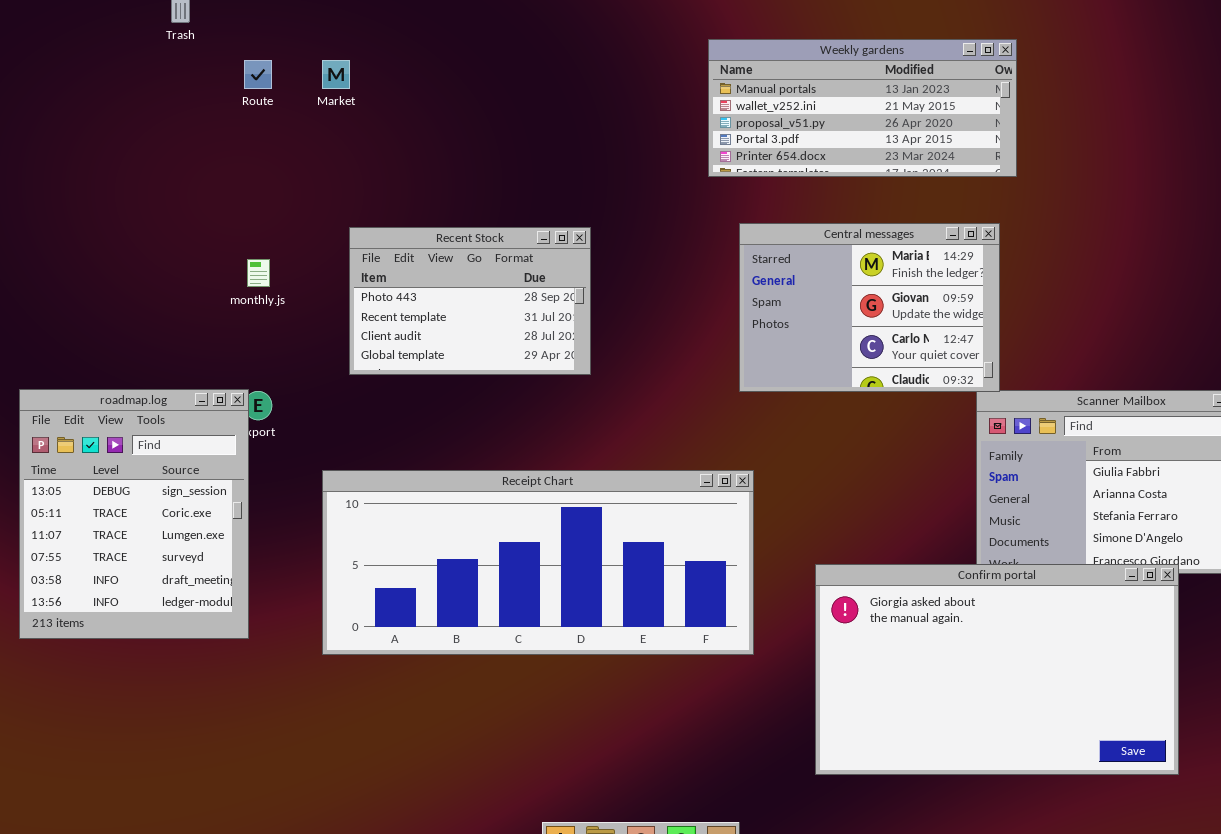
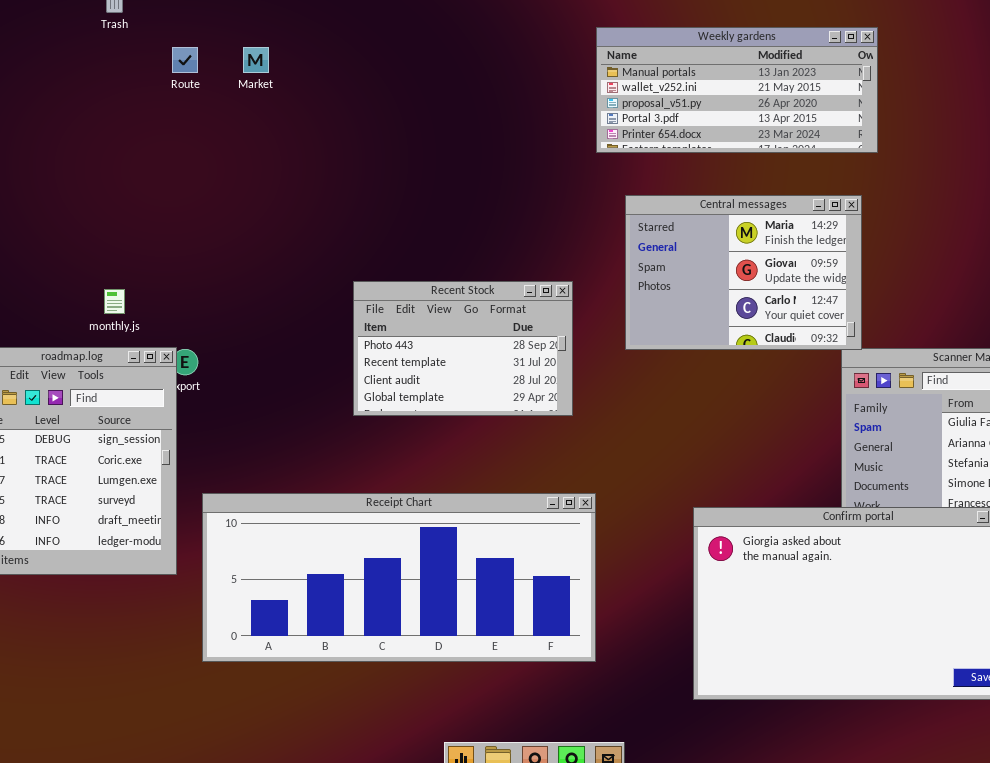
Recent Stock: [349,227,591,375] -> [353,281,573,416], moved
monthly.js: [247,259,270,287] -> [104,289,125,314], moved
Receipt Chart: [322,470,754,655] -> [202,493,596,662], moved

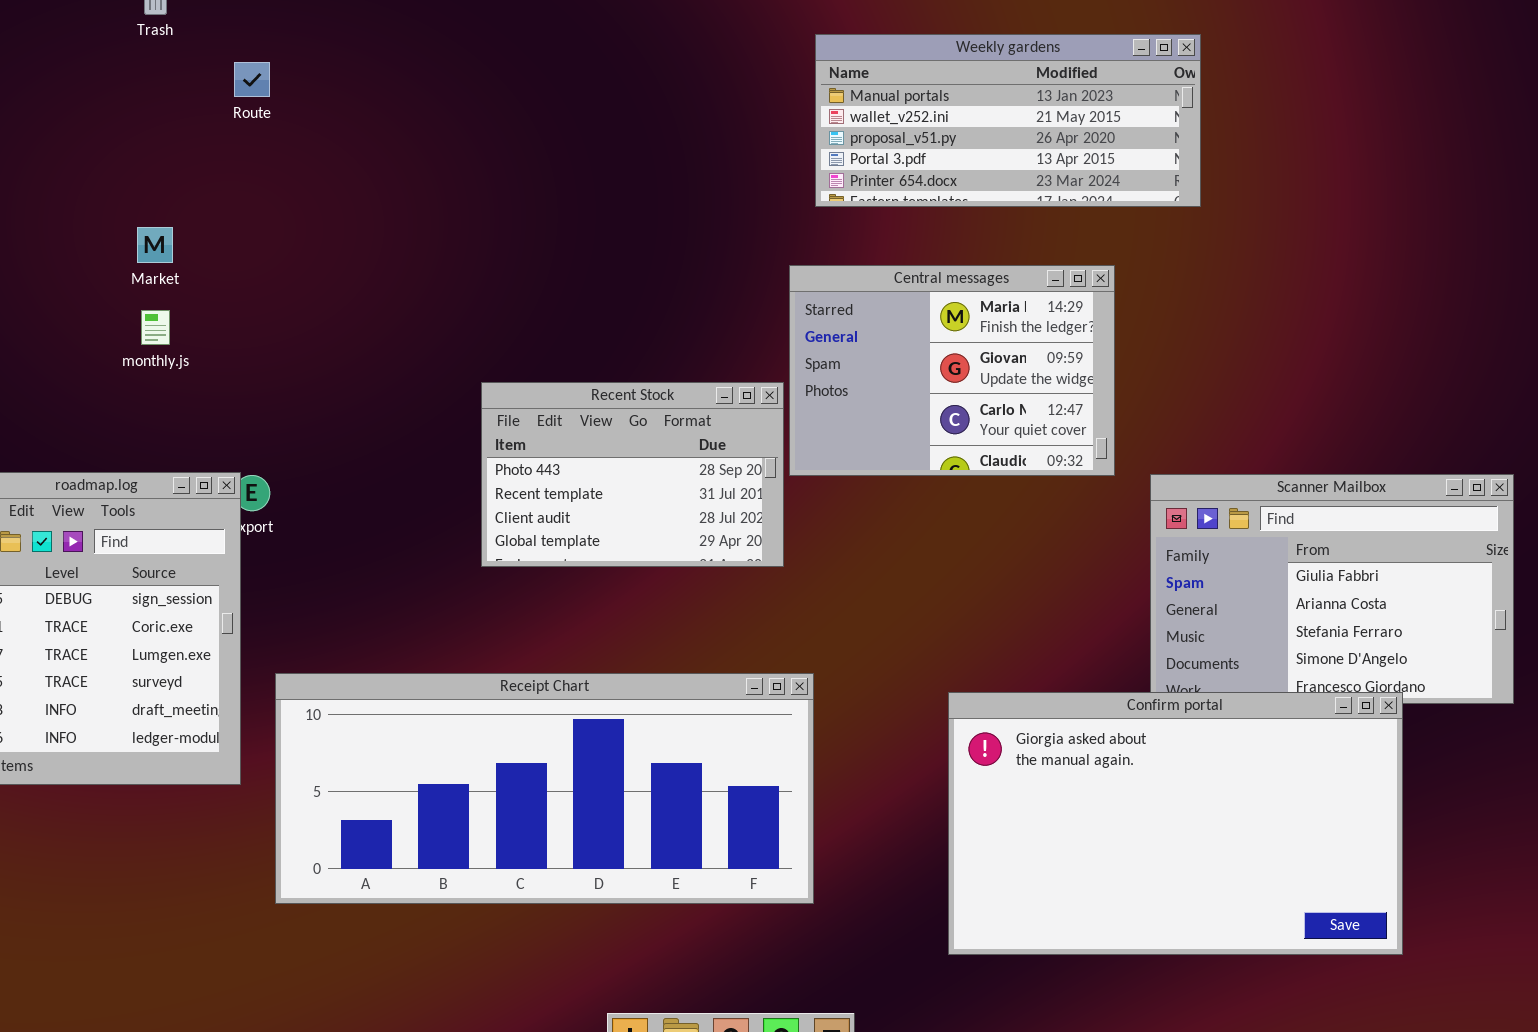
Market: [243,47,269,73] -> [137,227,173,263], moved
Central messages: [625,195,862,350] -> [789,265,1115,476], moved
monthly.js: [104,289,125,314] -> [141,310,170,345], moved

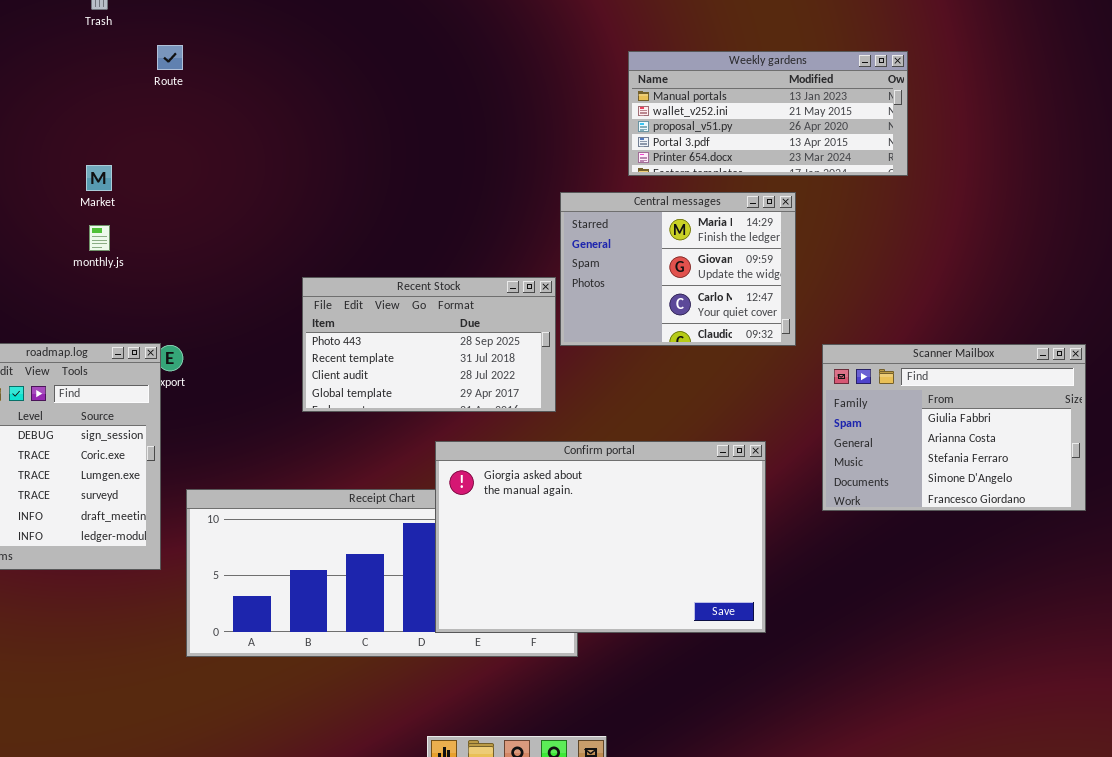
Weekly gardens: [815,34,1201,207] -> [628,51,908,176], moved
Recent Stock: [481,382,784,567] -> [302,277,556,412], resized
Confirm portal: [948,692,1403,955] -> [435,441,766,633], moved

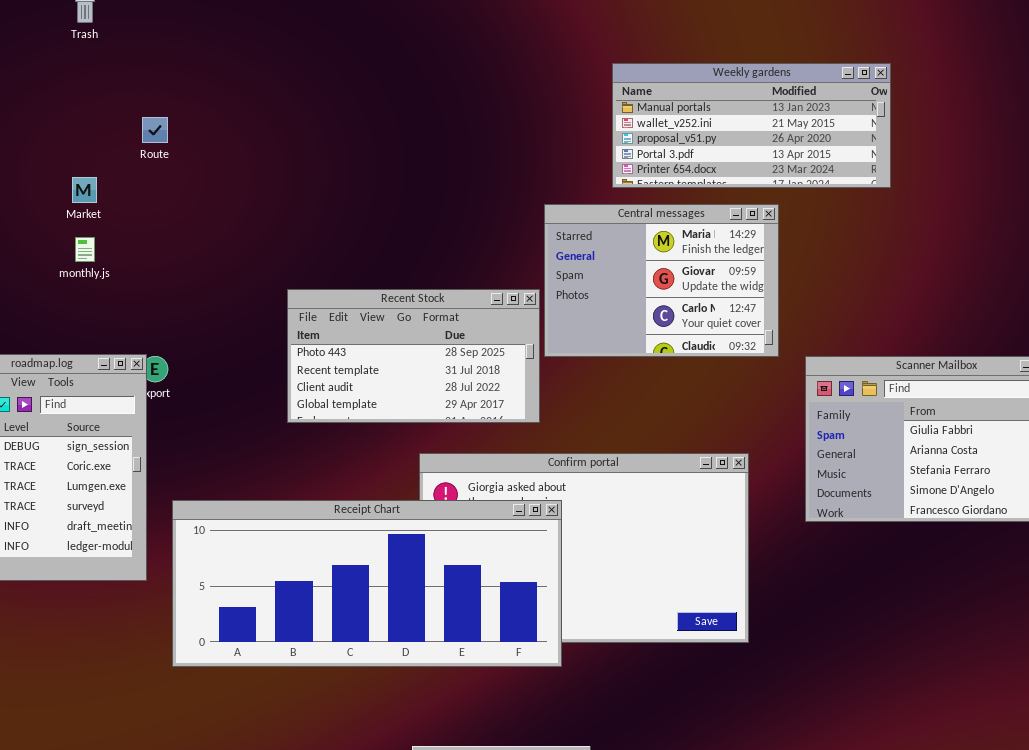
Route: [157,45,183,70] -> [142,117,168,143], moved
Receipt Chart: [186,489,578,657] -> [172,500,562,667], raised

